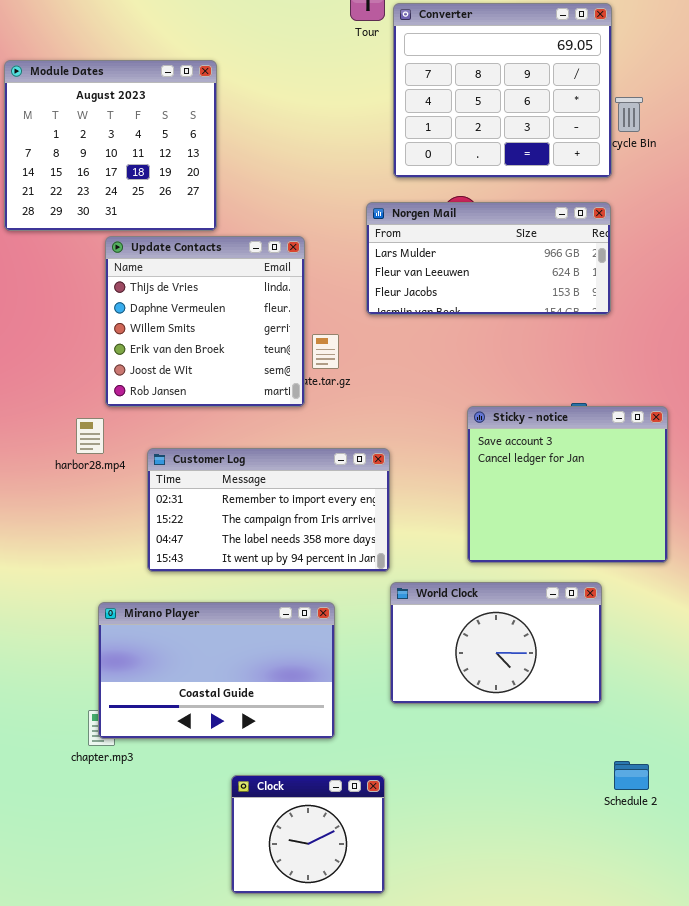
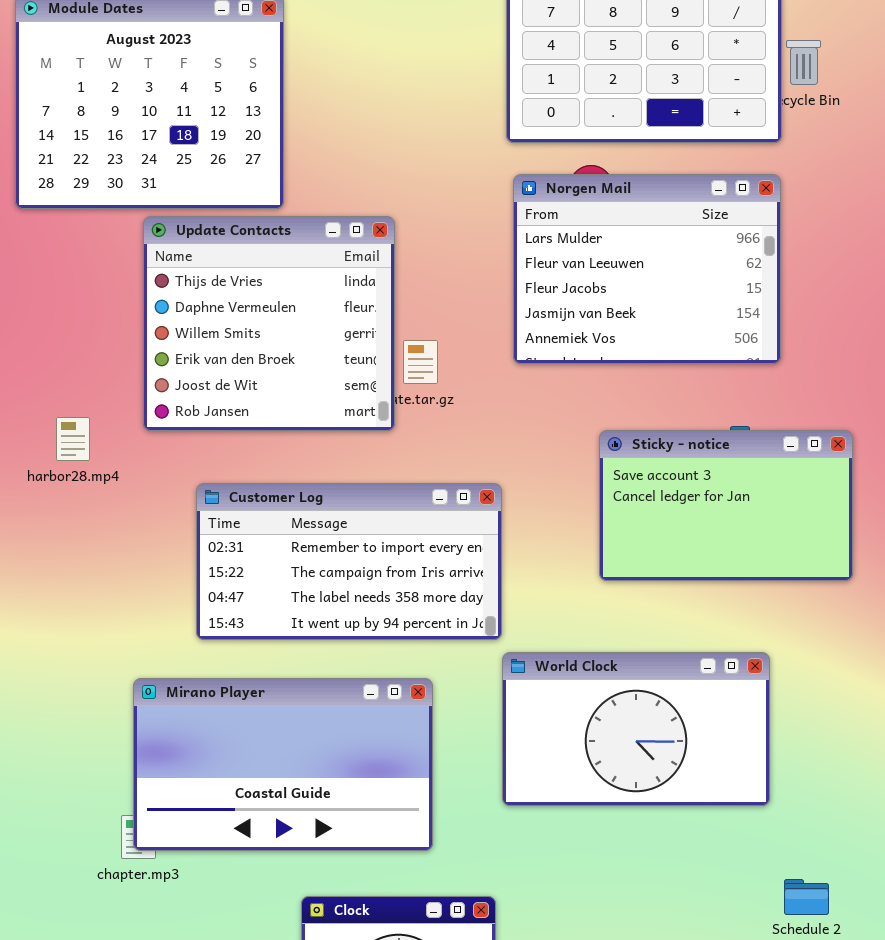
Norgen Mail: [366,202,611,315] -> [513,174,781,364], resized
Sticky - notice: [467,406,668,563] -> [599,430,853,581], resized
harbor28.mp4: [76,418,104,454] -> [56,417,90,461], moved

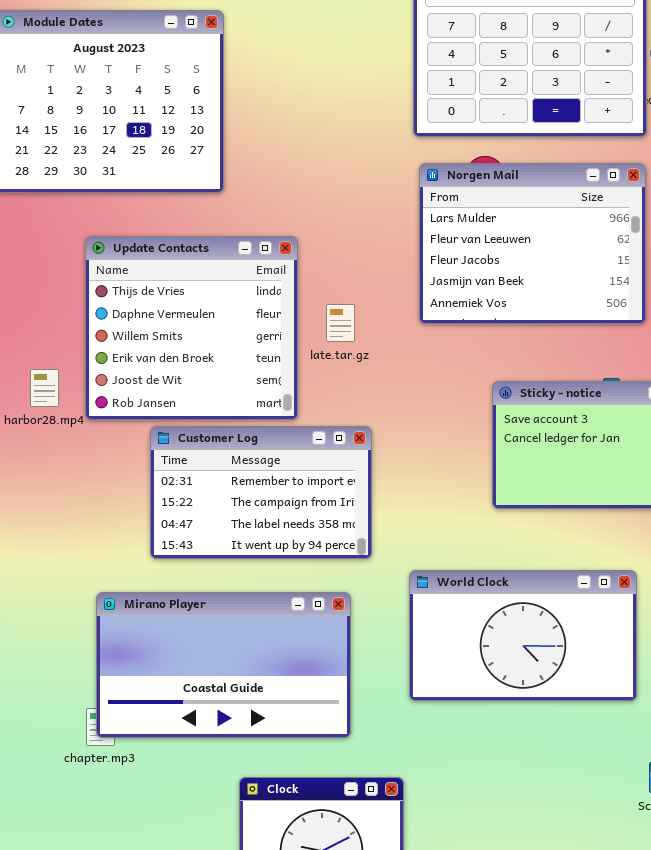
Update Contacts: [143,216,395,431] -> [85,236,298,420], moved
Customer Log: [196,483,502,640] -> [150,426,372,559], resized

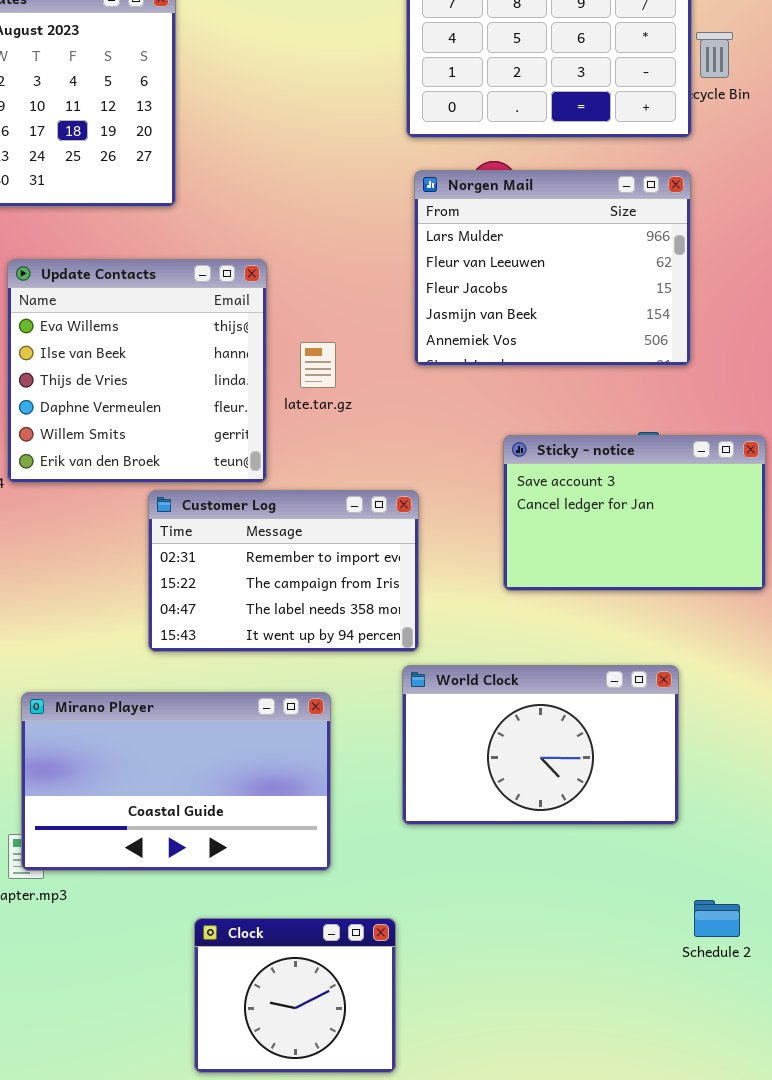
Update Contacts: [85,236,298,420] -> [7,259,267,483], scrolled up 2 rows
Customer Log: [150,426,372,559] -> [148,490,419,652], moved

